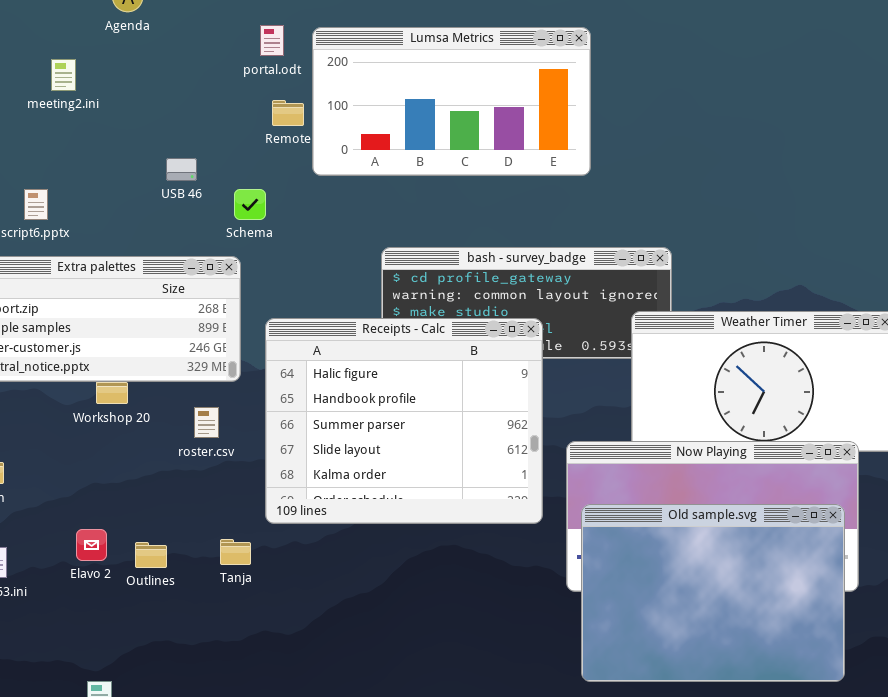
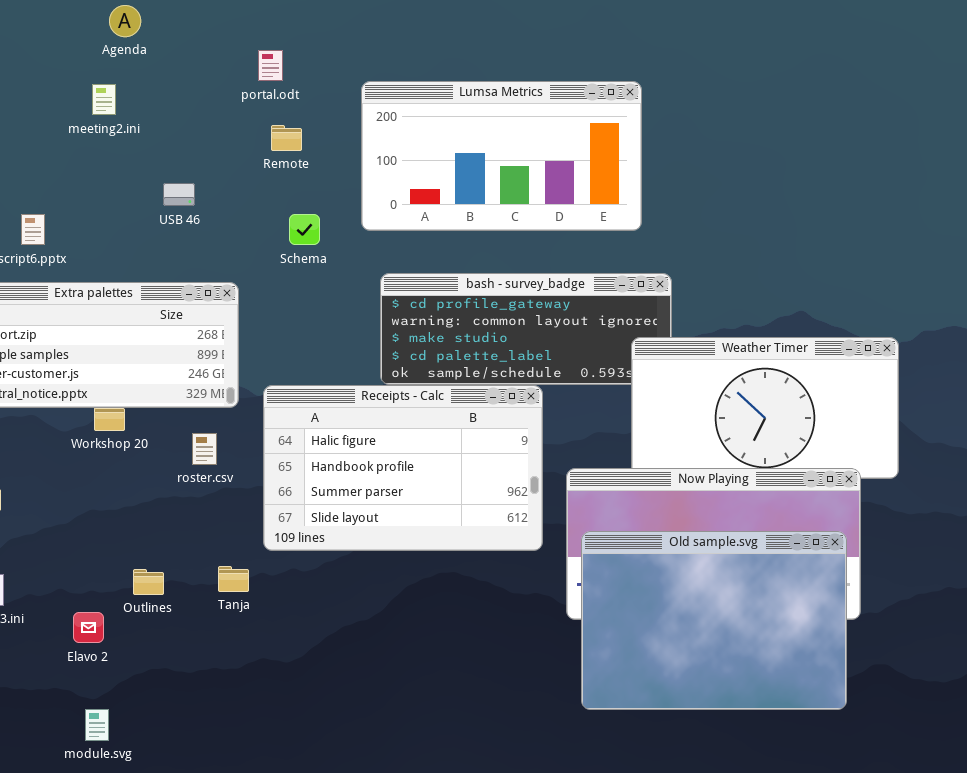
Lumsa Metrics: [312,27,591,176] -> [361,81,642,231], moved
meeting2.ini: [51,59,76,91] -> [92,84,116,115], moved
Schema: [234,189,266,220] -> [289,214,320,245], moved
Receipts - Calc: [265,318,543,524] -> [263,385,543,551], resized
Elavo 2: [76,529,107,561] -> [73,612,104,643], moved

